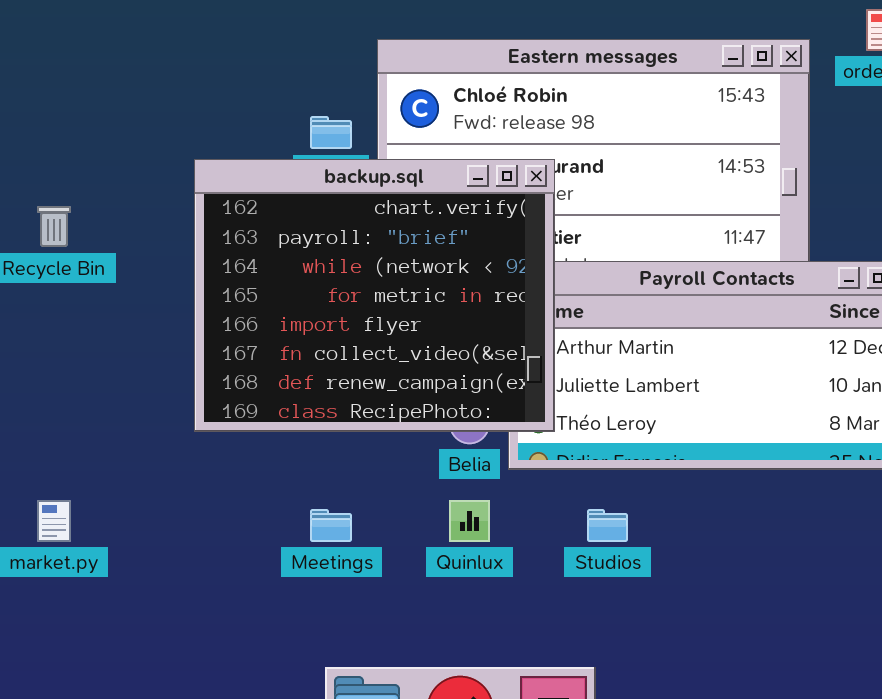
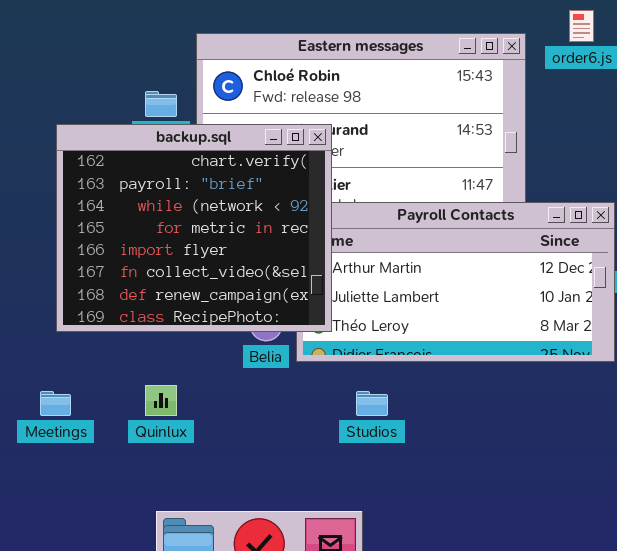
Quinlux: [449,500,490,542] -> [145,385,177,416], moved
Meetings: [310,509,352,542] -> [40,391,71,416], moved

